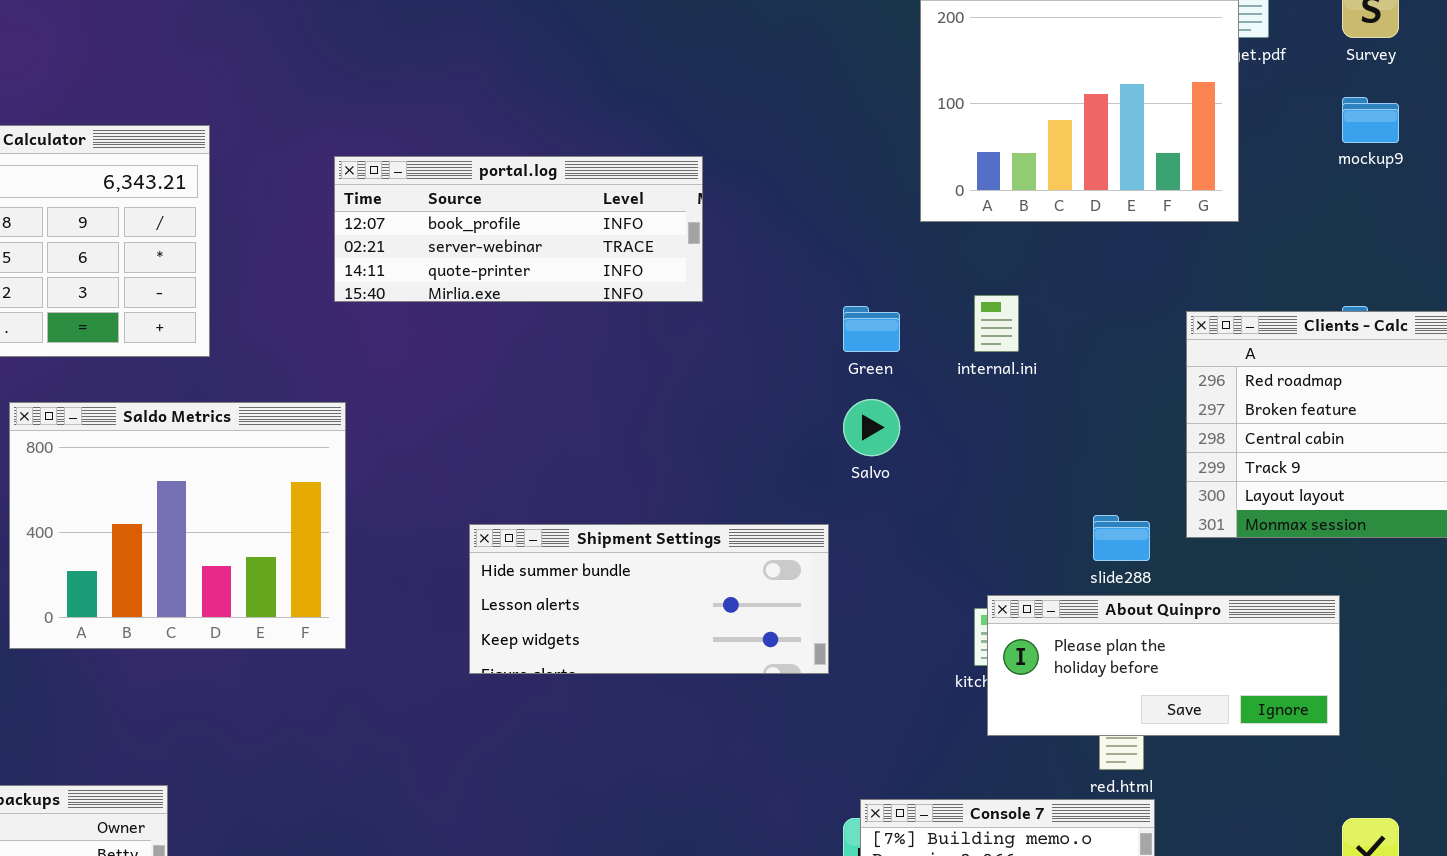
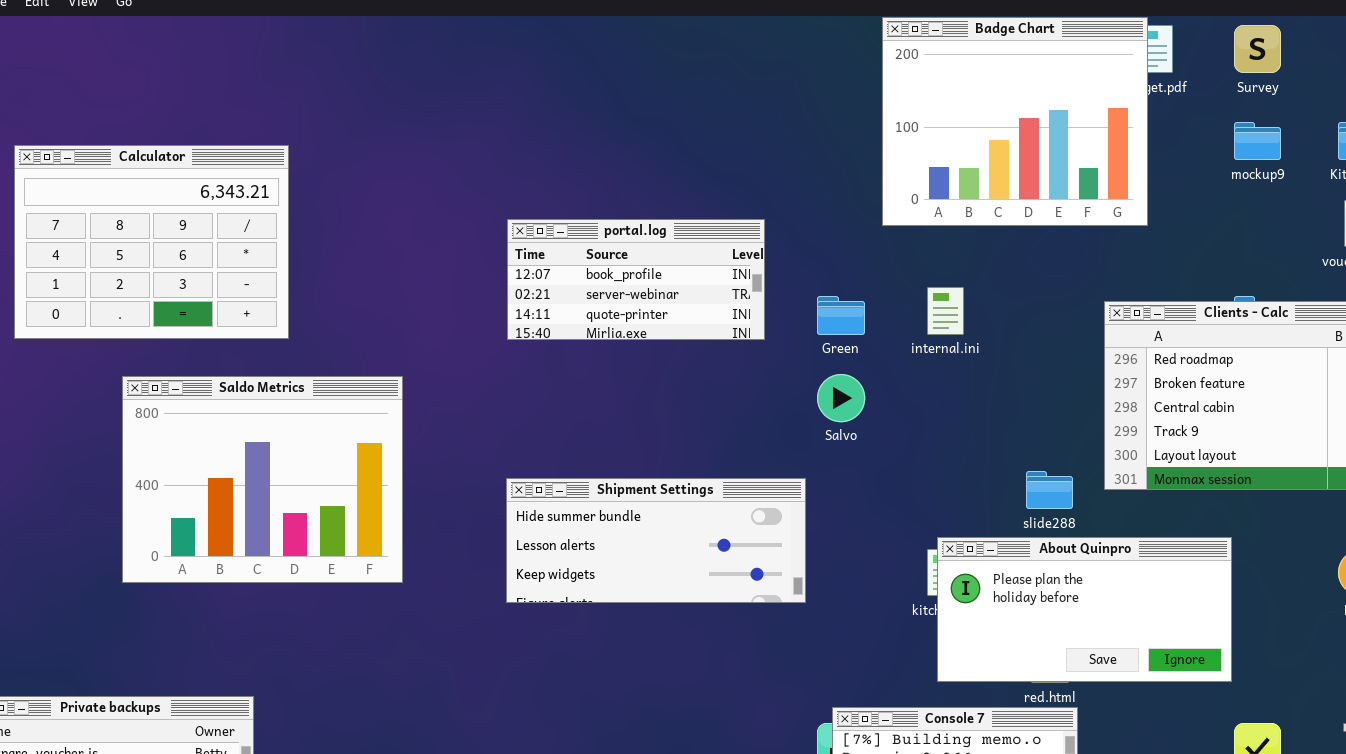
portal.log: [334,156,703,302] -> [507,219,765,340], moved, resized
About Quinpro: [987,595,1340,736] -> [937,537,1232,682], resized

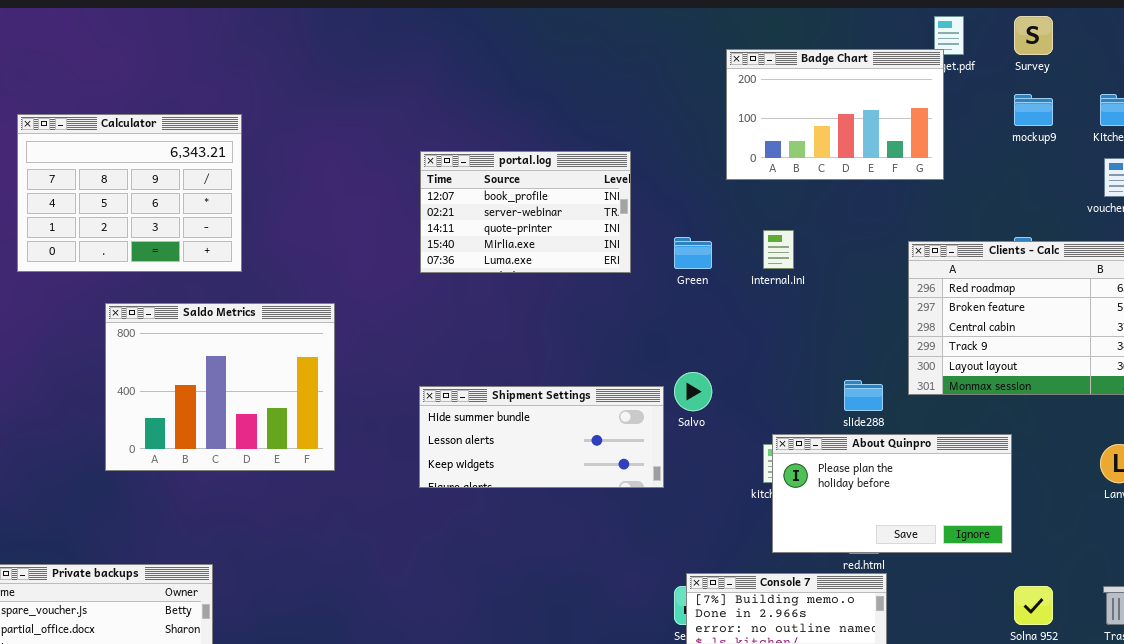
Badge Chart: [882,17,1148,226] -> [726,49,944,180], resized
portal.log: [507,219,765,340] -> [420,151,631,273], resized
Salvo: [817,374,865,422] -> [674,372,712,411], moved

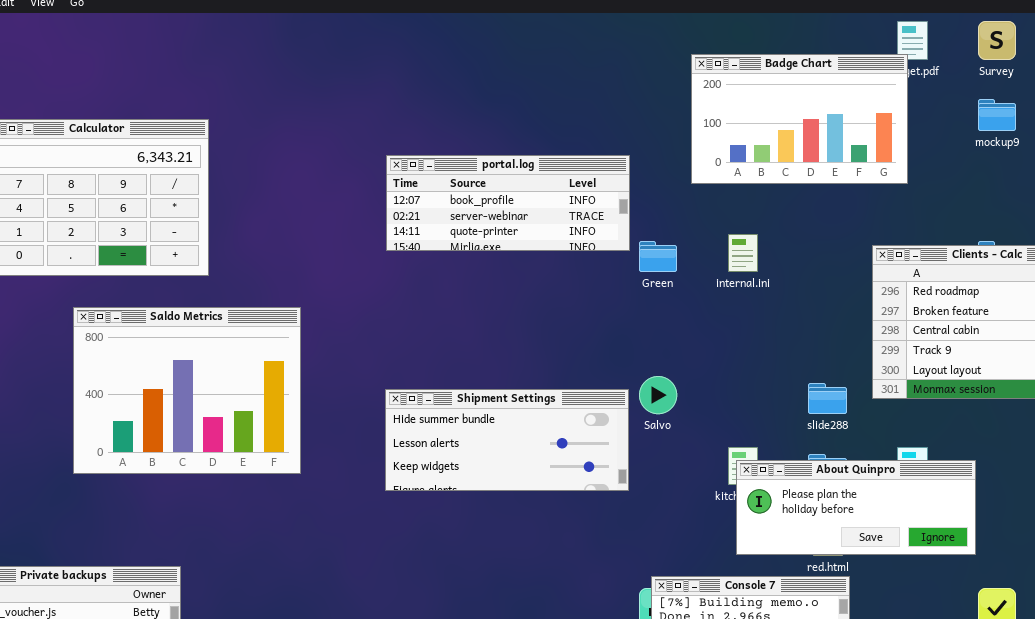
portal.log: [420,151,631,273] -> [386,155,630,251], resized
About Quinpro: [772,434,1012,553] -> [736,460,976,555], resized

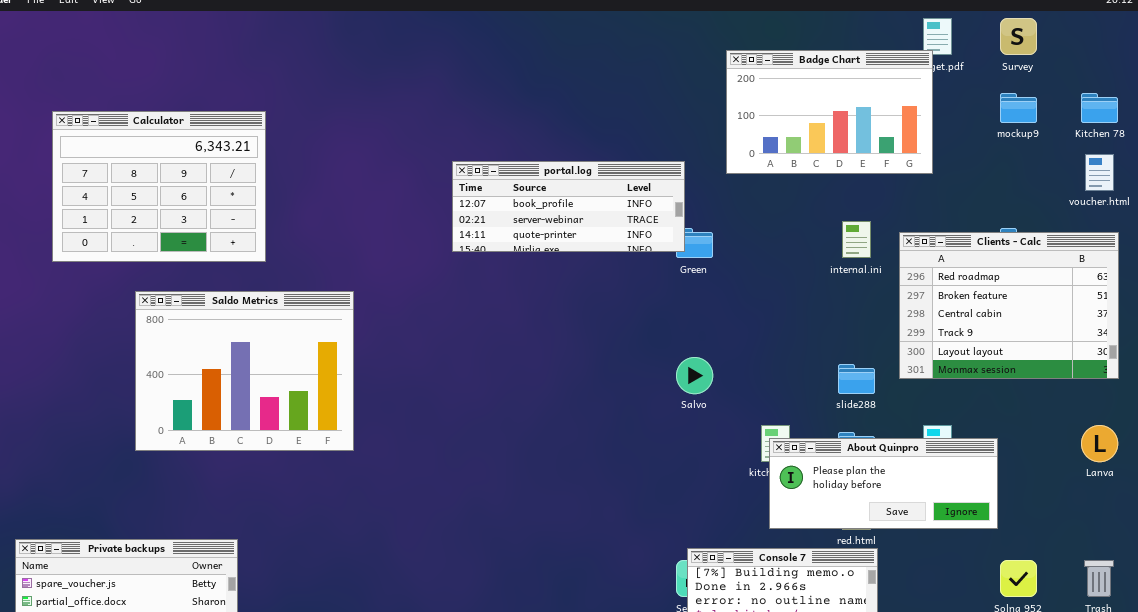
portal.log: [386,155,630,251] -> [452,161,685,252], moved
internal.ini: [728,234,758,272] -> [842,221,871,258], moved
Shipment Settings: [385,389,629,491] -> none, closed

